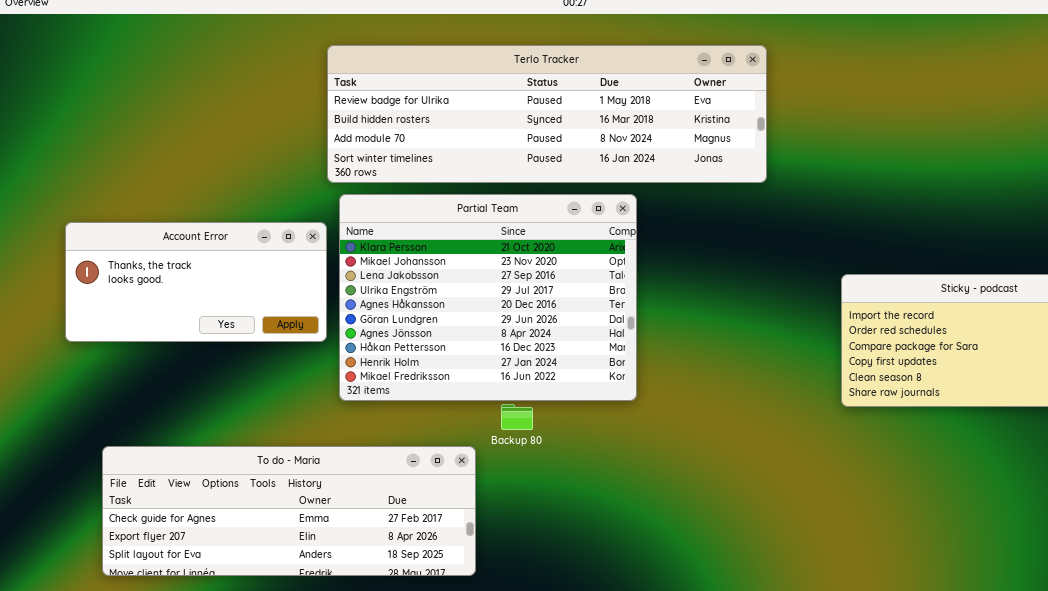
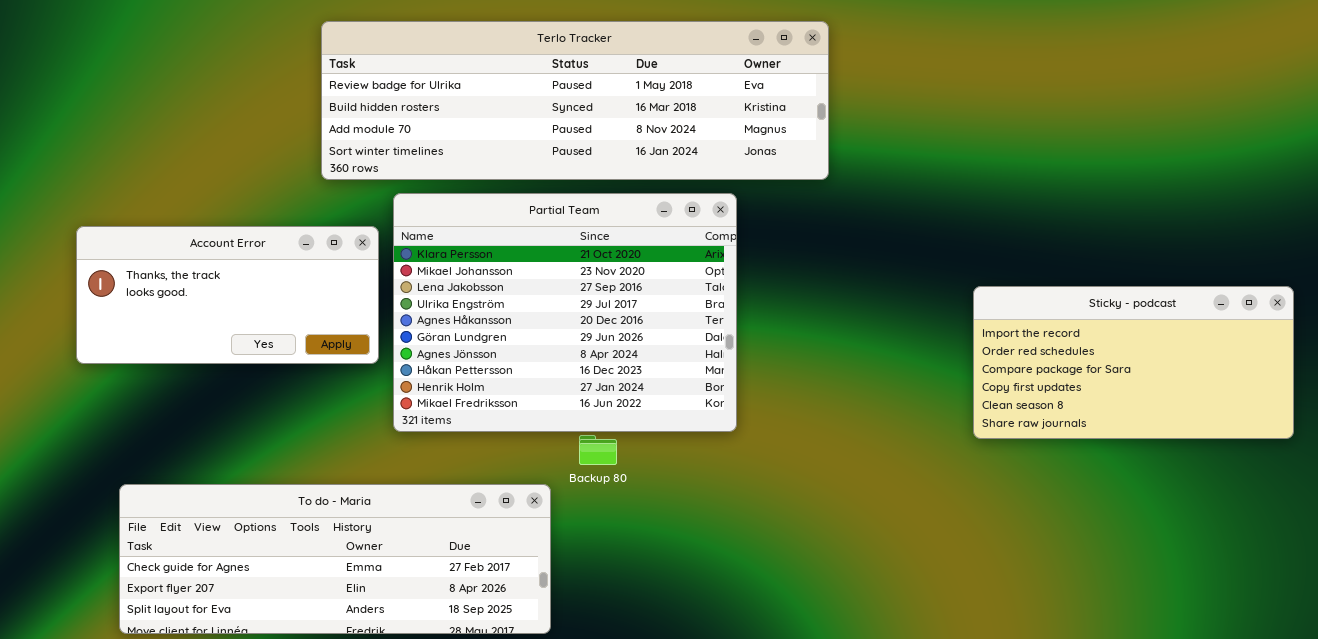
Terlo Tracker: [327,45,767,183] -> [321,21,829,180], moved

